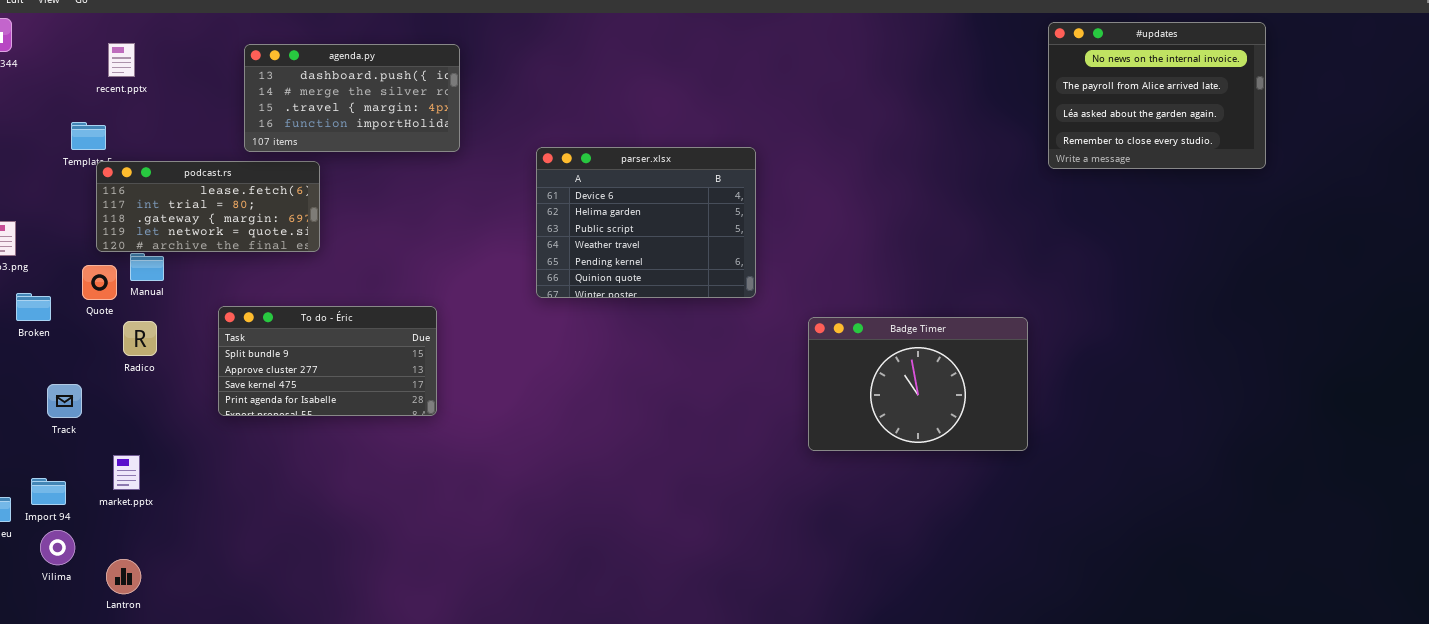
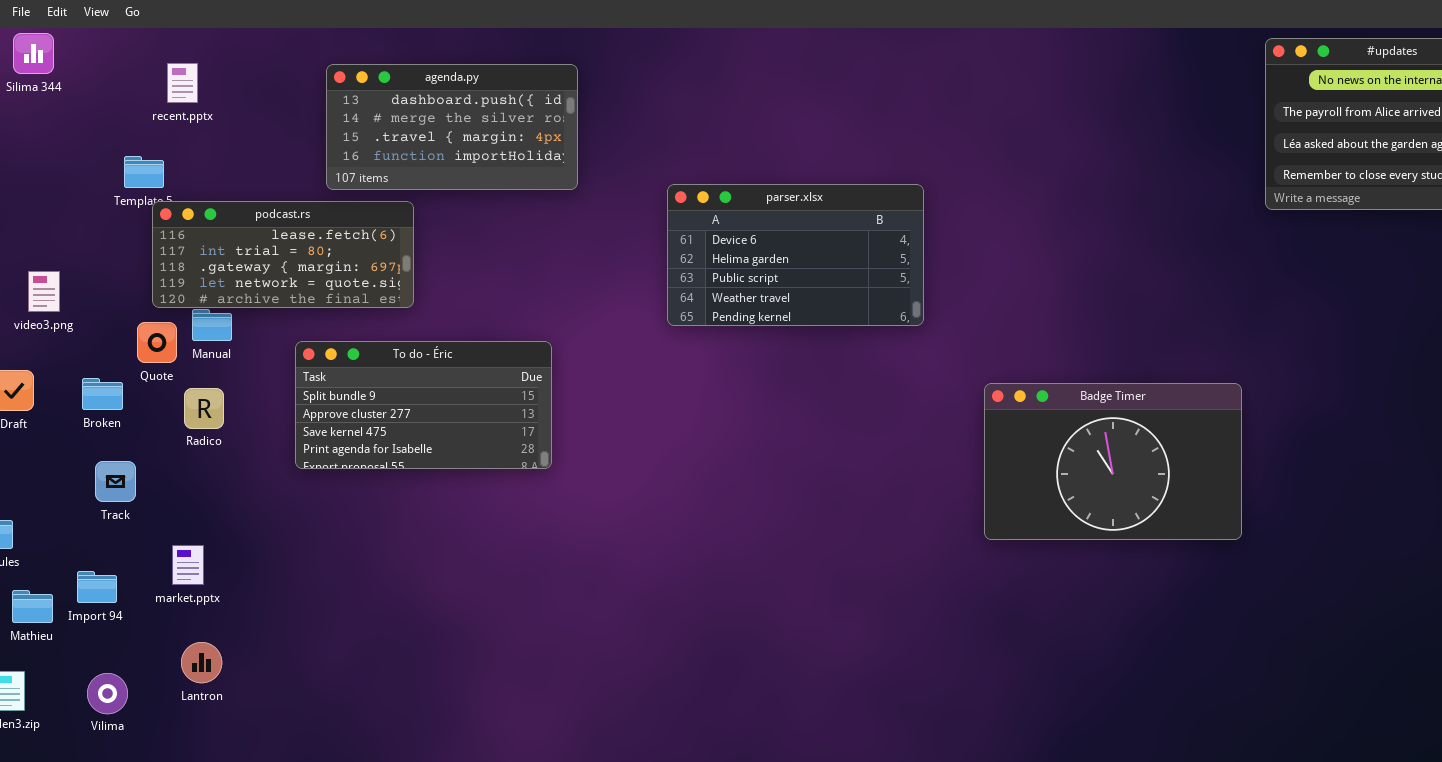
parser.xlsx: [536,147,756,298] -> [667,184,924,326], resized
Broken: [16,293,51,321] -> [82,378,123,410], moved
To do - Éric: [218,306,437,416] -> [295,341,552,469], moved
Vilima: [40,530,75,565] -> [87,673,128,714], moved
Lantron: [106,559,141,594] -> [181,642,222,683], moved

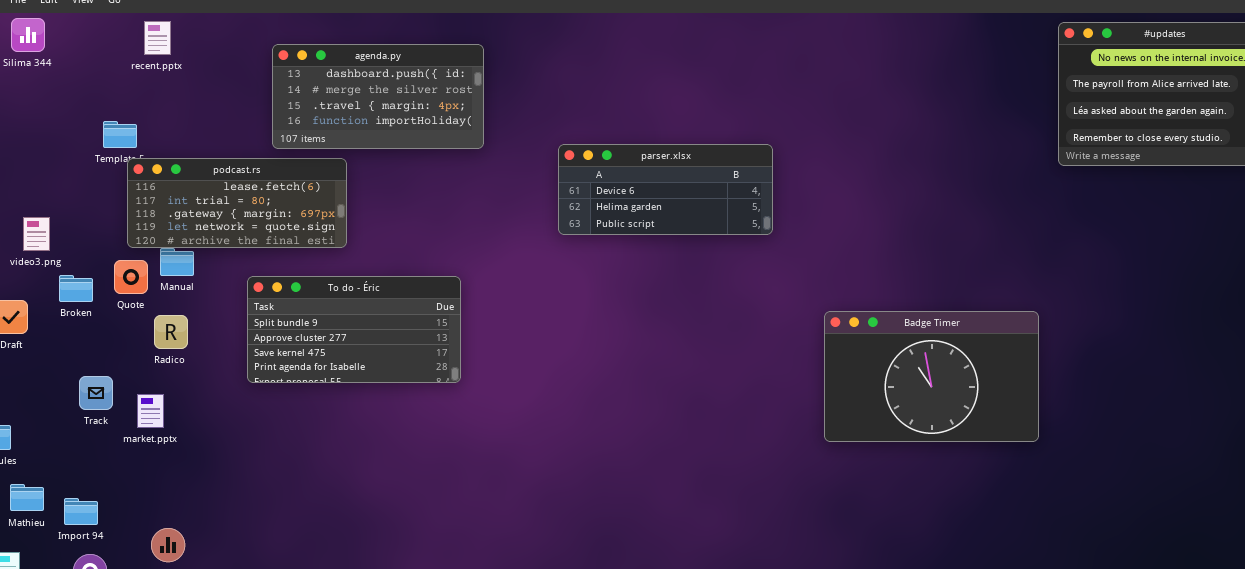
recent.pptx: [167,63,198,103] -> [144,21,171,55], moved
parser.xlsx: [667,184,924,326] -> [558,144,773,235], resized
Broken: [82,378,123,410] -> [59,275,93,302], moved
market.pptx: [172,545,204,585] -> [137,394,164,428], moved
Import 94: [77,571,117,603] -> [64,498,98,525], moved

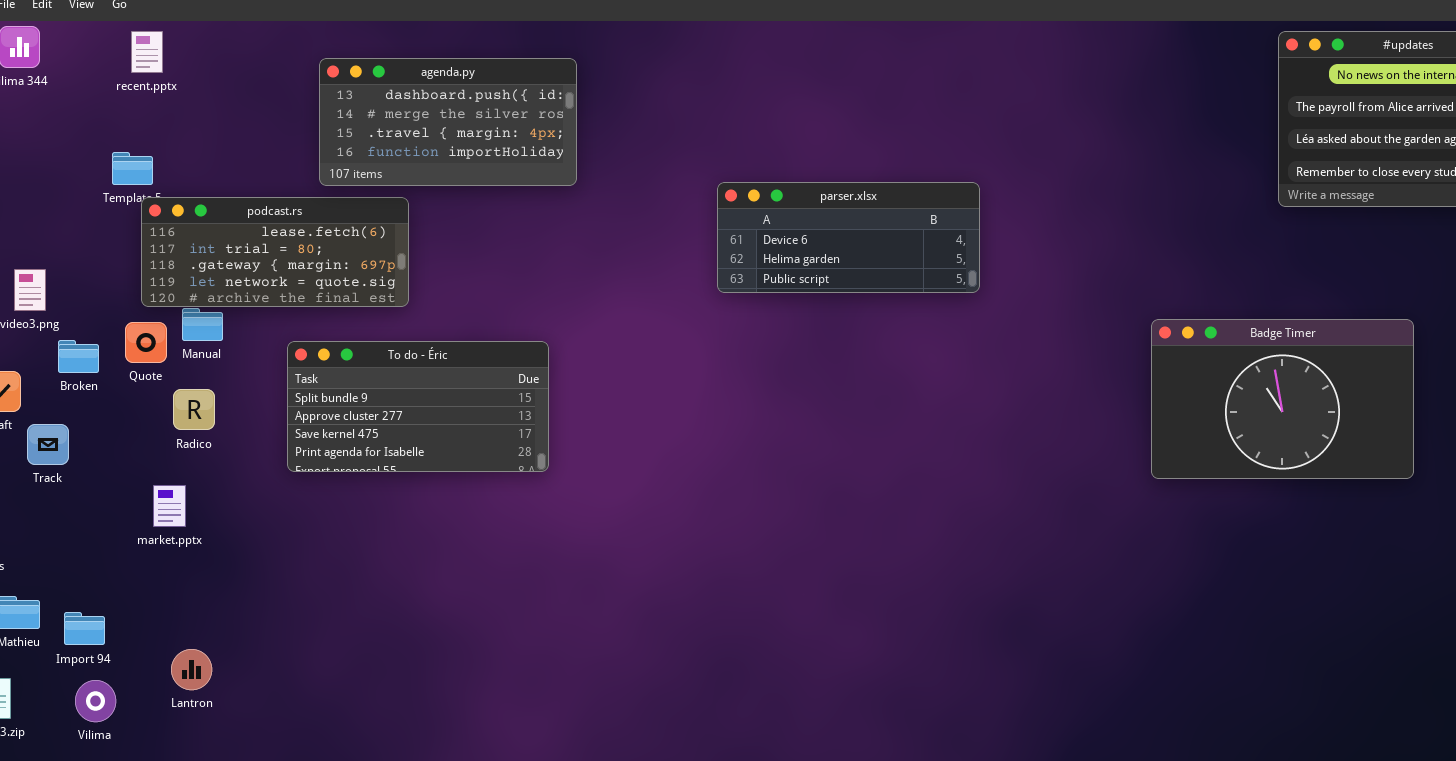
recent.pptx: [144,21,171,55] -> [131,31,163,73], moved
parser.xlsx: [558,144,773,235] -> [717,182,980,293], moved
Badge Timer: [824,311,1039,442] -> [1151,319,1414,479], moved
Track: [79,376,113,410] -> [27,424,69,465], moved

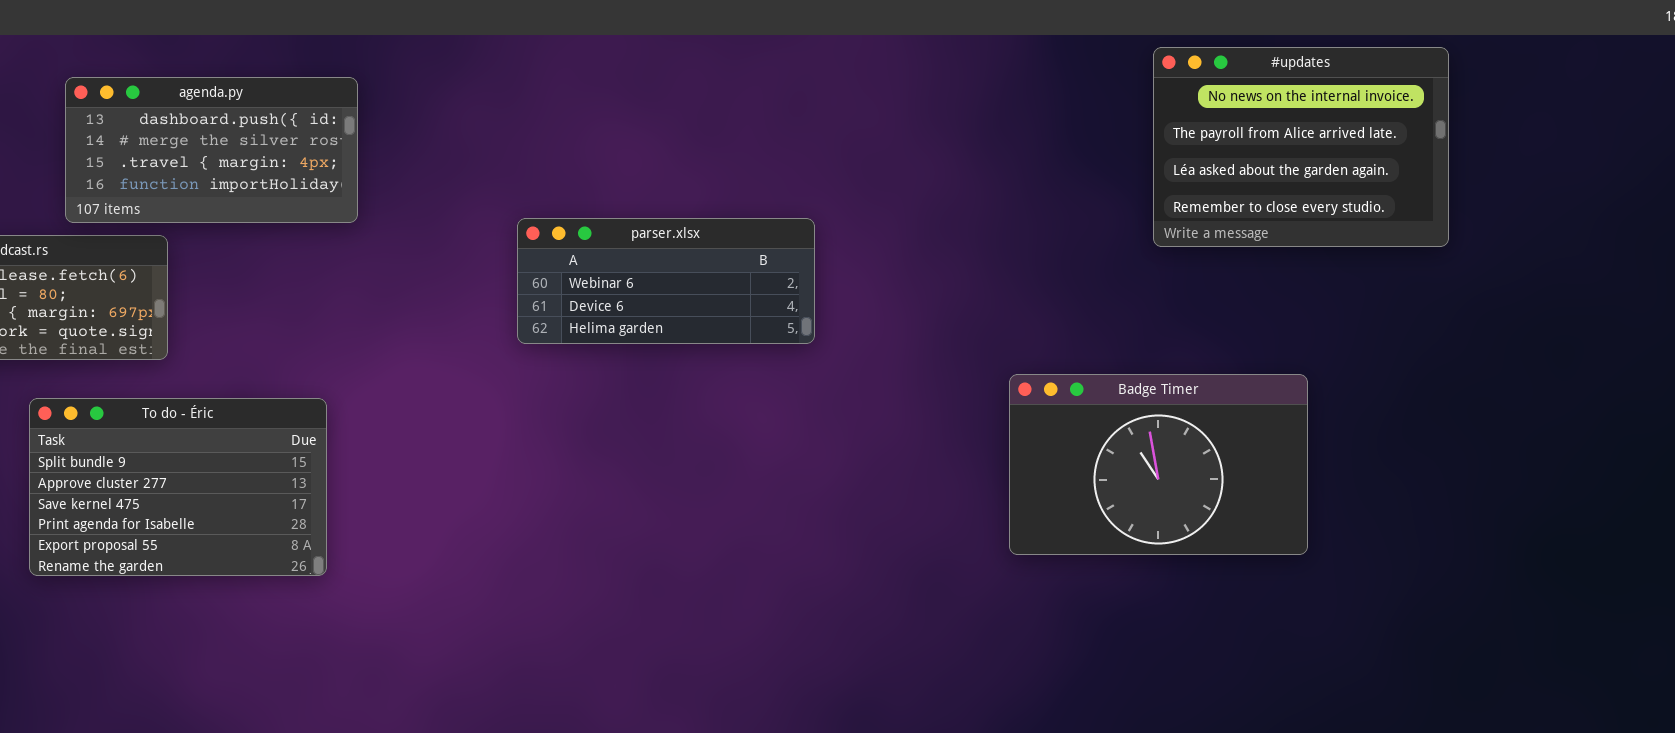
parser.xlsx: [717,182,980,293] -> [517,218,815,344], scrolled up 1 row
To do - Éric: [287,341,549,472] -> [29,398,327,576], resized

